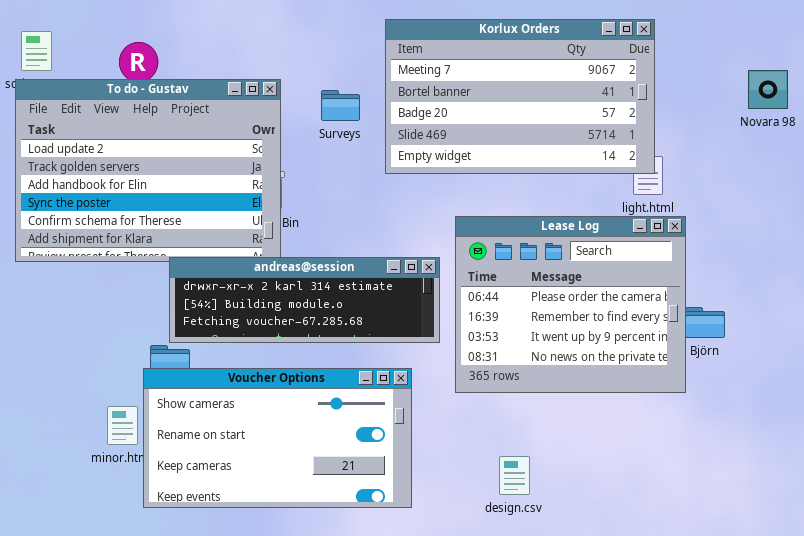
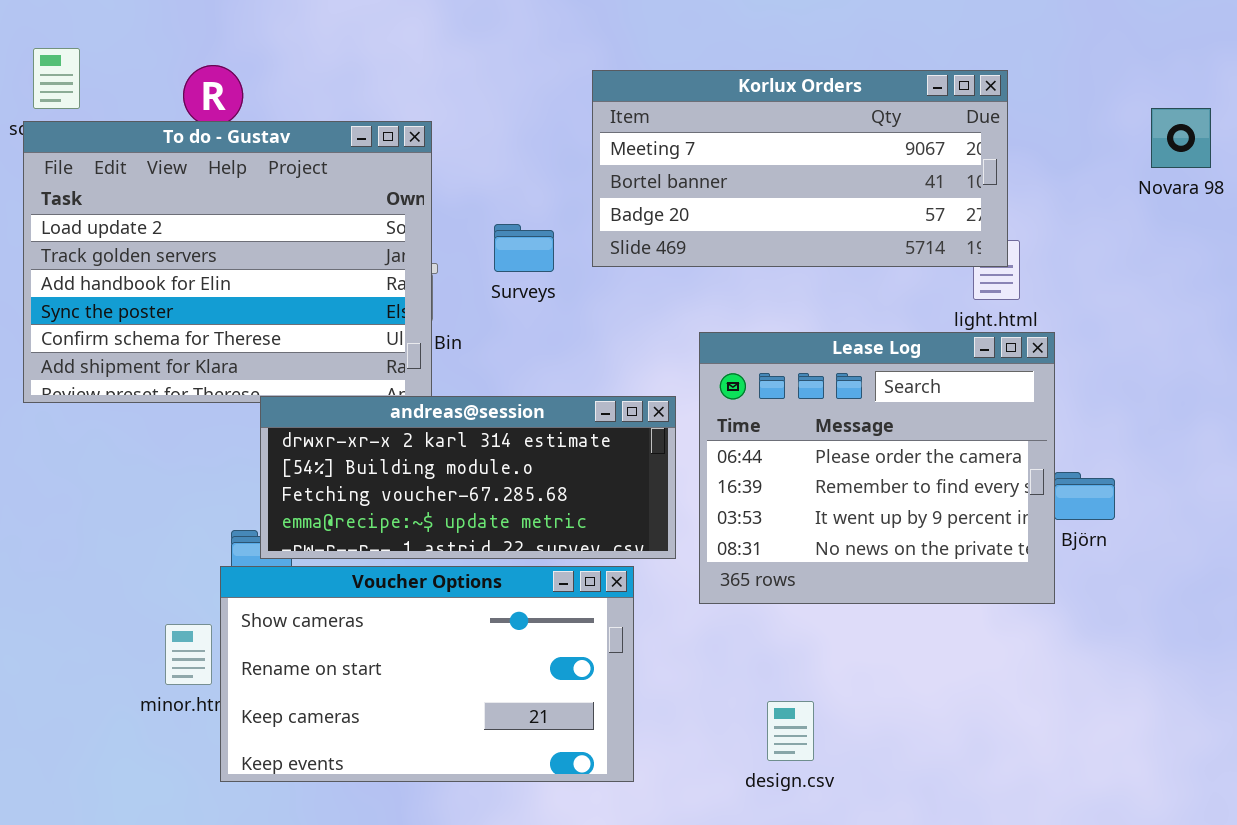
Korlux Orders: [385,19,655,174] -> [592,70,1008,267], resized
Surveys: [321,90,360,121] -> [494,224,554,272], moved
andreas@session: [169,257,440,343] -> [260,396,676,559], resized

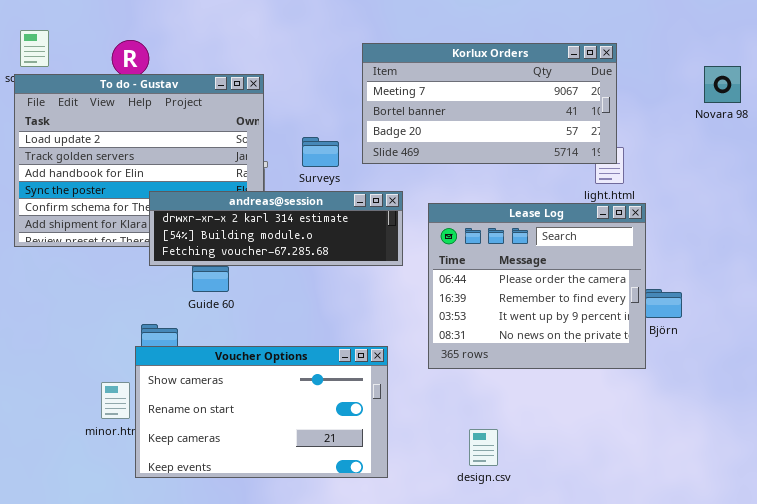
andreas@session: [260,396,676,559] -> [149,191,403,266], moved, resized

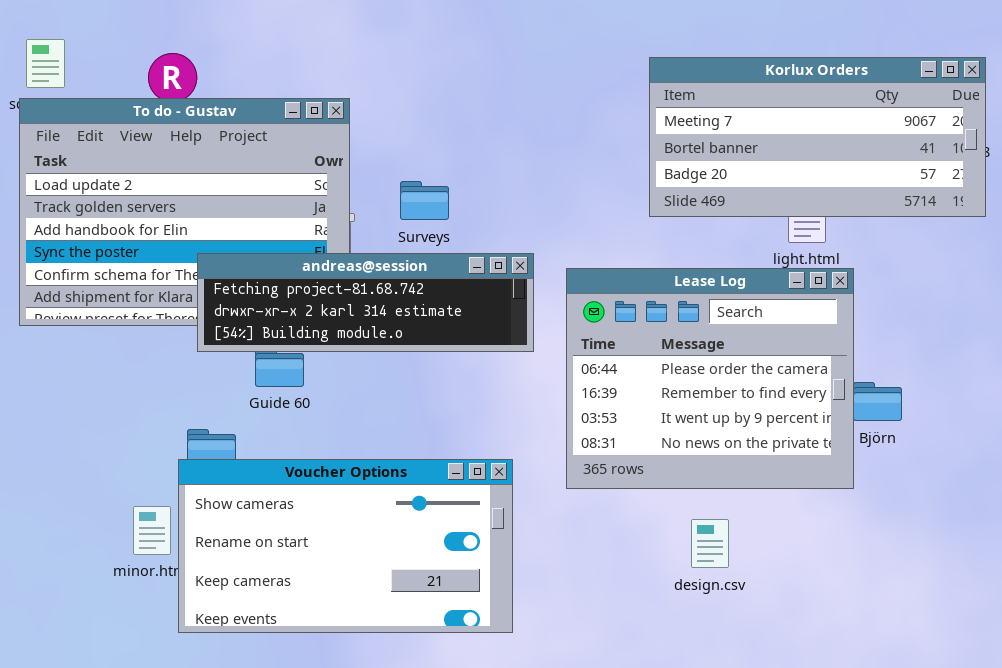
Korlux Orders: [362,43,617,164] -> [649,57,986,217], moved
andreas@session: [149,191,403,266] -> [197,253,534,352], scrolled up 1 row
design.csv: [469,429,498,466] -> [691,519,729,568], moved

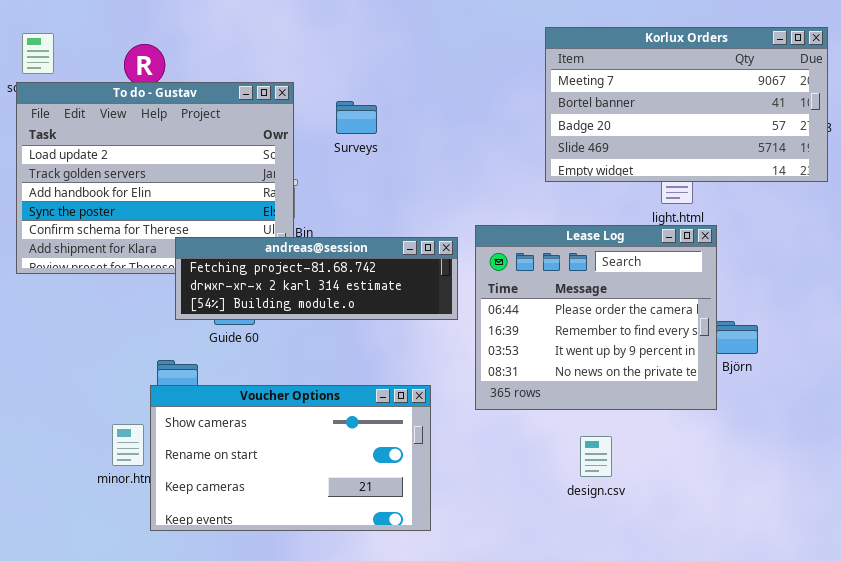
Korlux Orders: [649,57,986,217] -> [545,27,828,182], resized
Surveys: [400,181,449,220] -> [336,101,377,134], moved
andreas@session: [197,253,534,352] -> [175,237,458,320], moved

